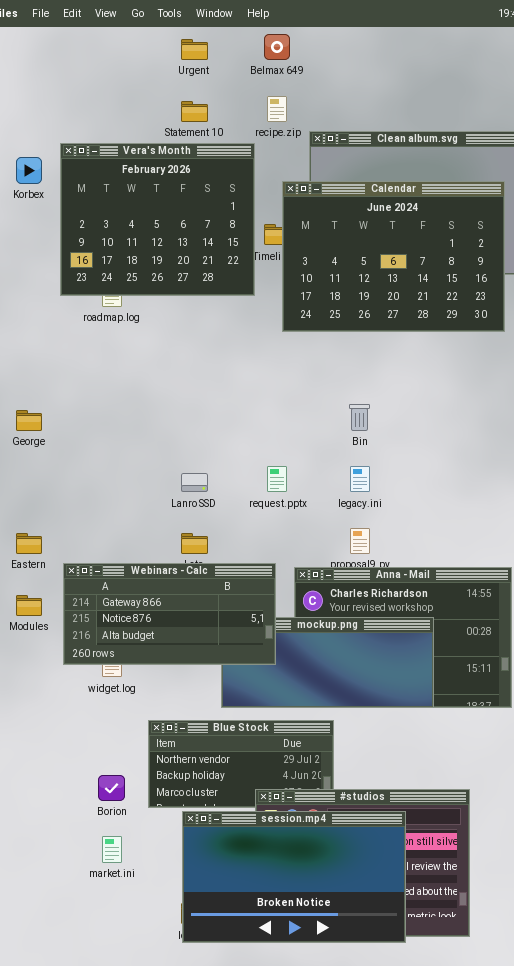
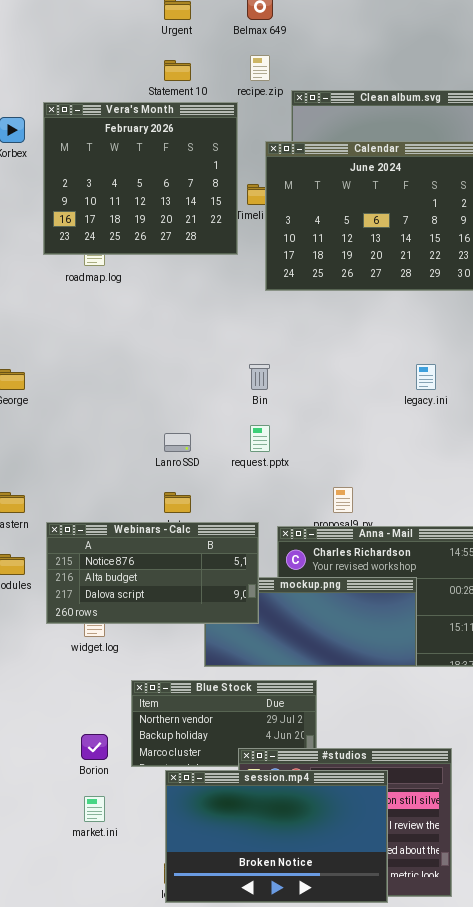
Bin: [349,404,370,431] -> [249,364,270,390], moved
legacy.ini: [350,466,370,492] -> [416,364,436,390], moved
Webinars - Calc: [63,563,276,665] -> [46,522,259,624], scrolled down 1 row

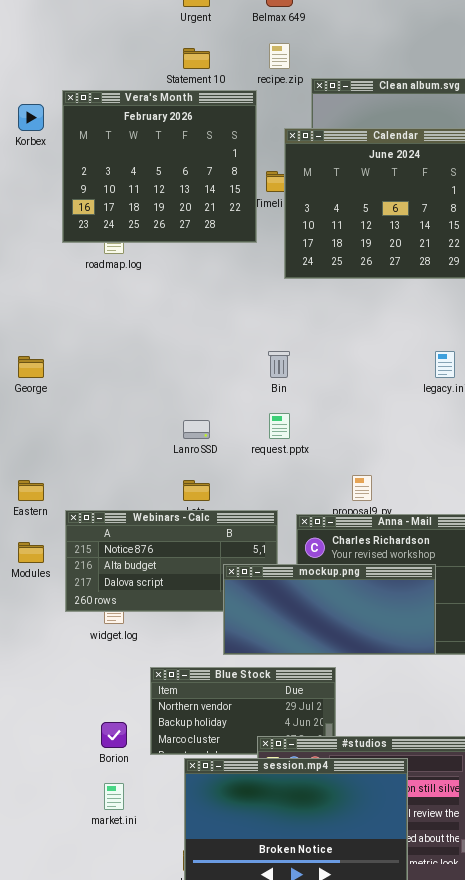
mockup.png: [204,577,417,667] -> [223,564,436,655], raised

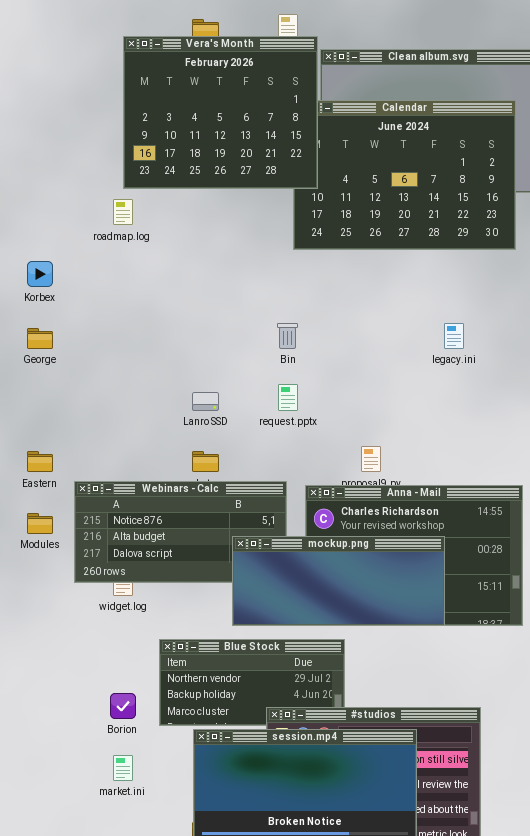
Vera's Month: [62,90,257,243] -> [123,36,318,189], moved
Korbex: [18,104,44,131] -> [27,261,53,287], moved

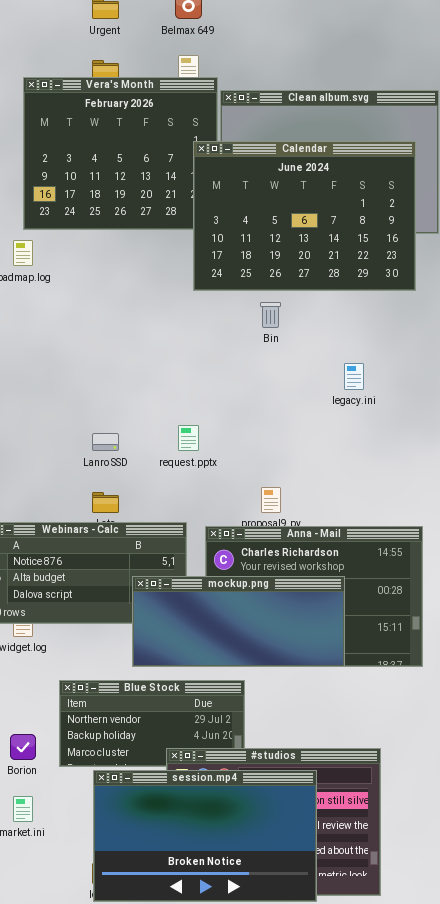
Calendar: [293,100,516,250] -> [193,141,416,291], raised
Bin: [277,323,298,349] -> [260,302,281,328], moved

